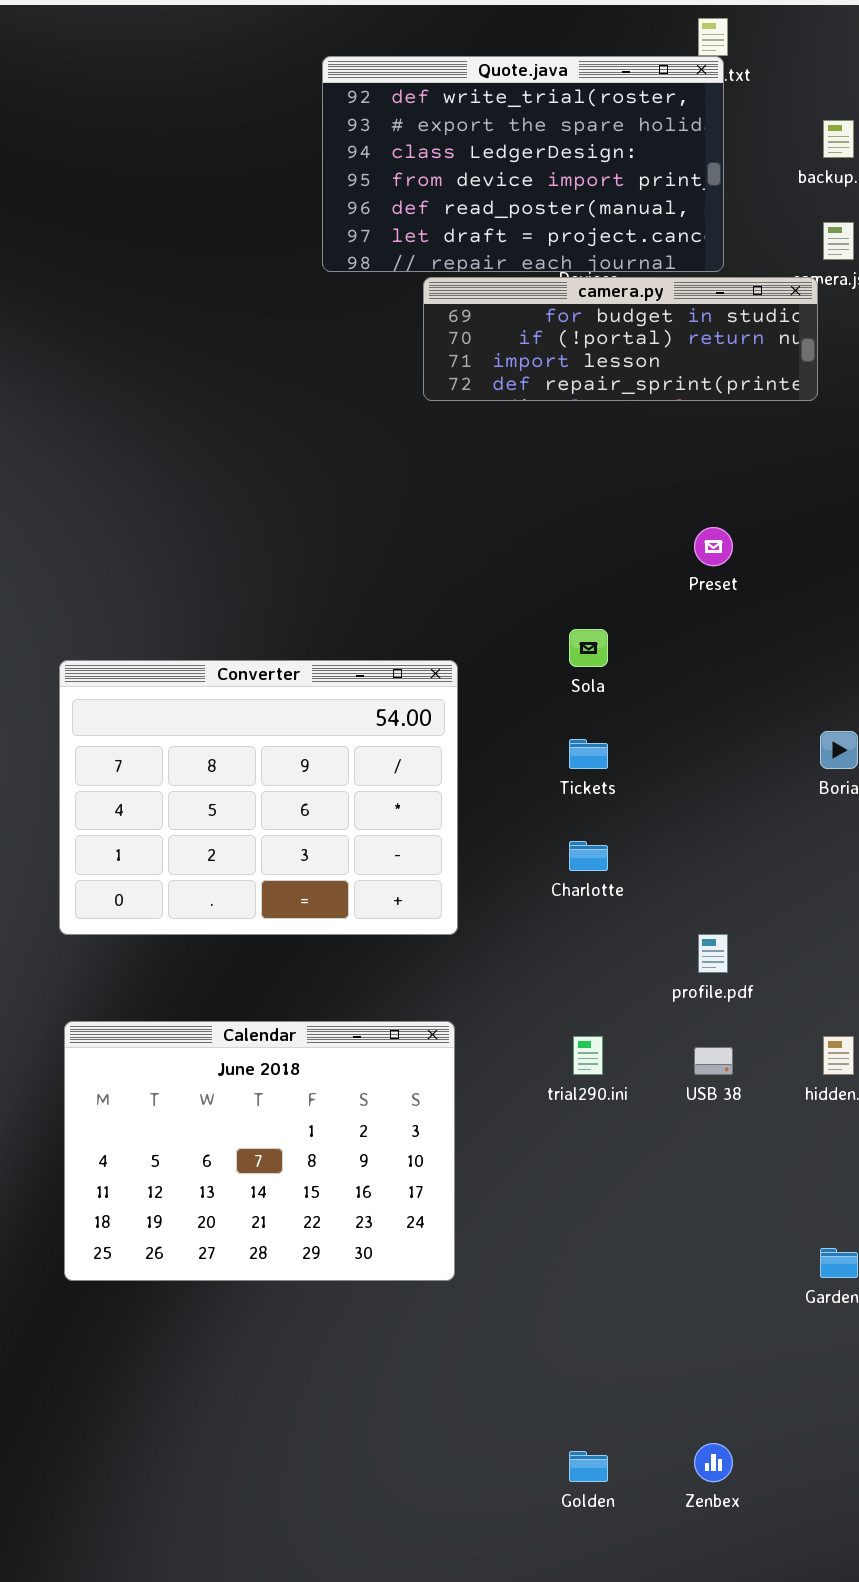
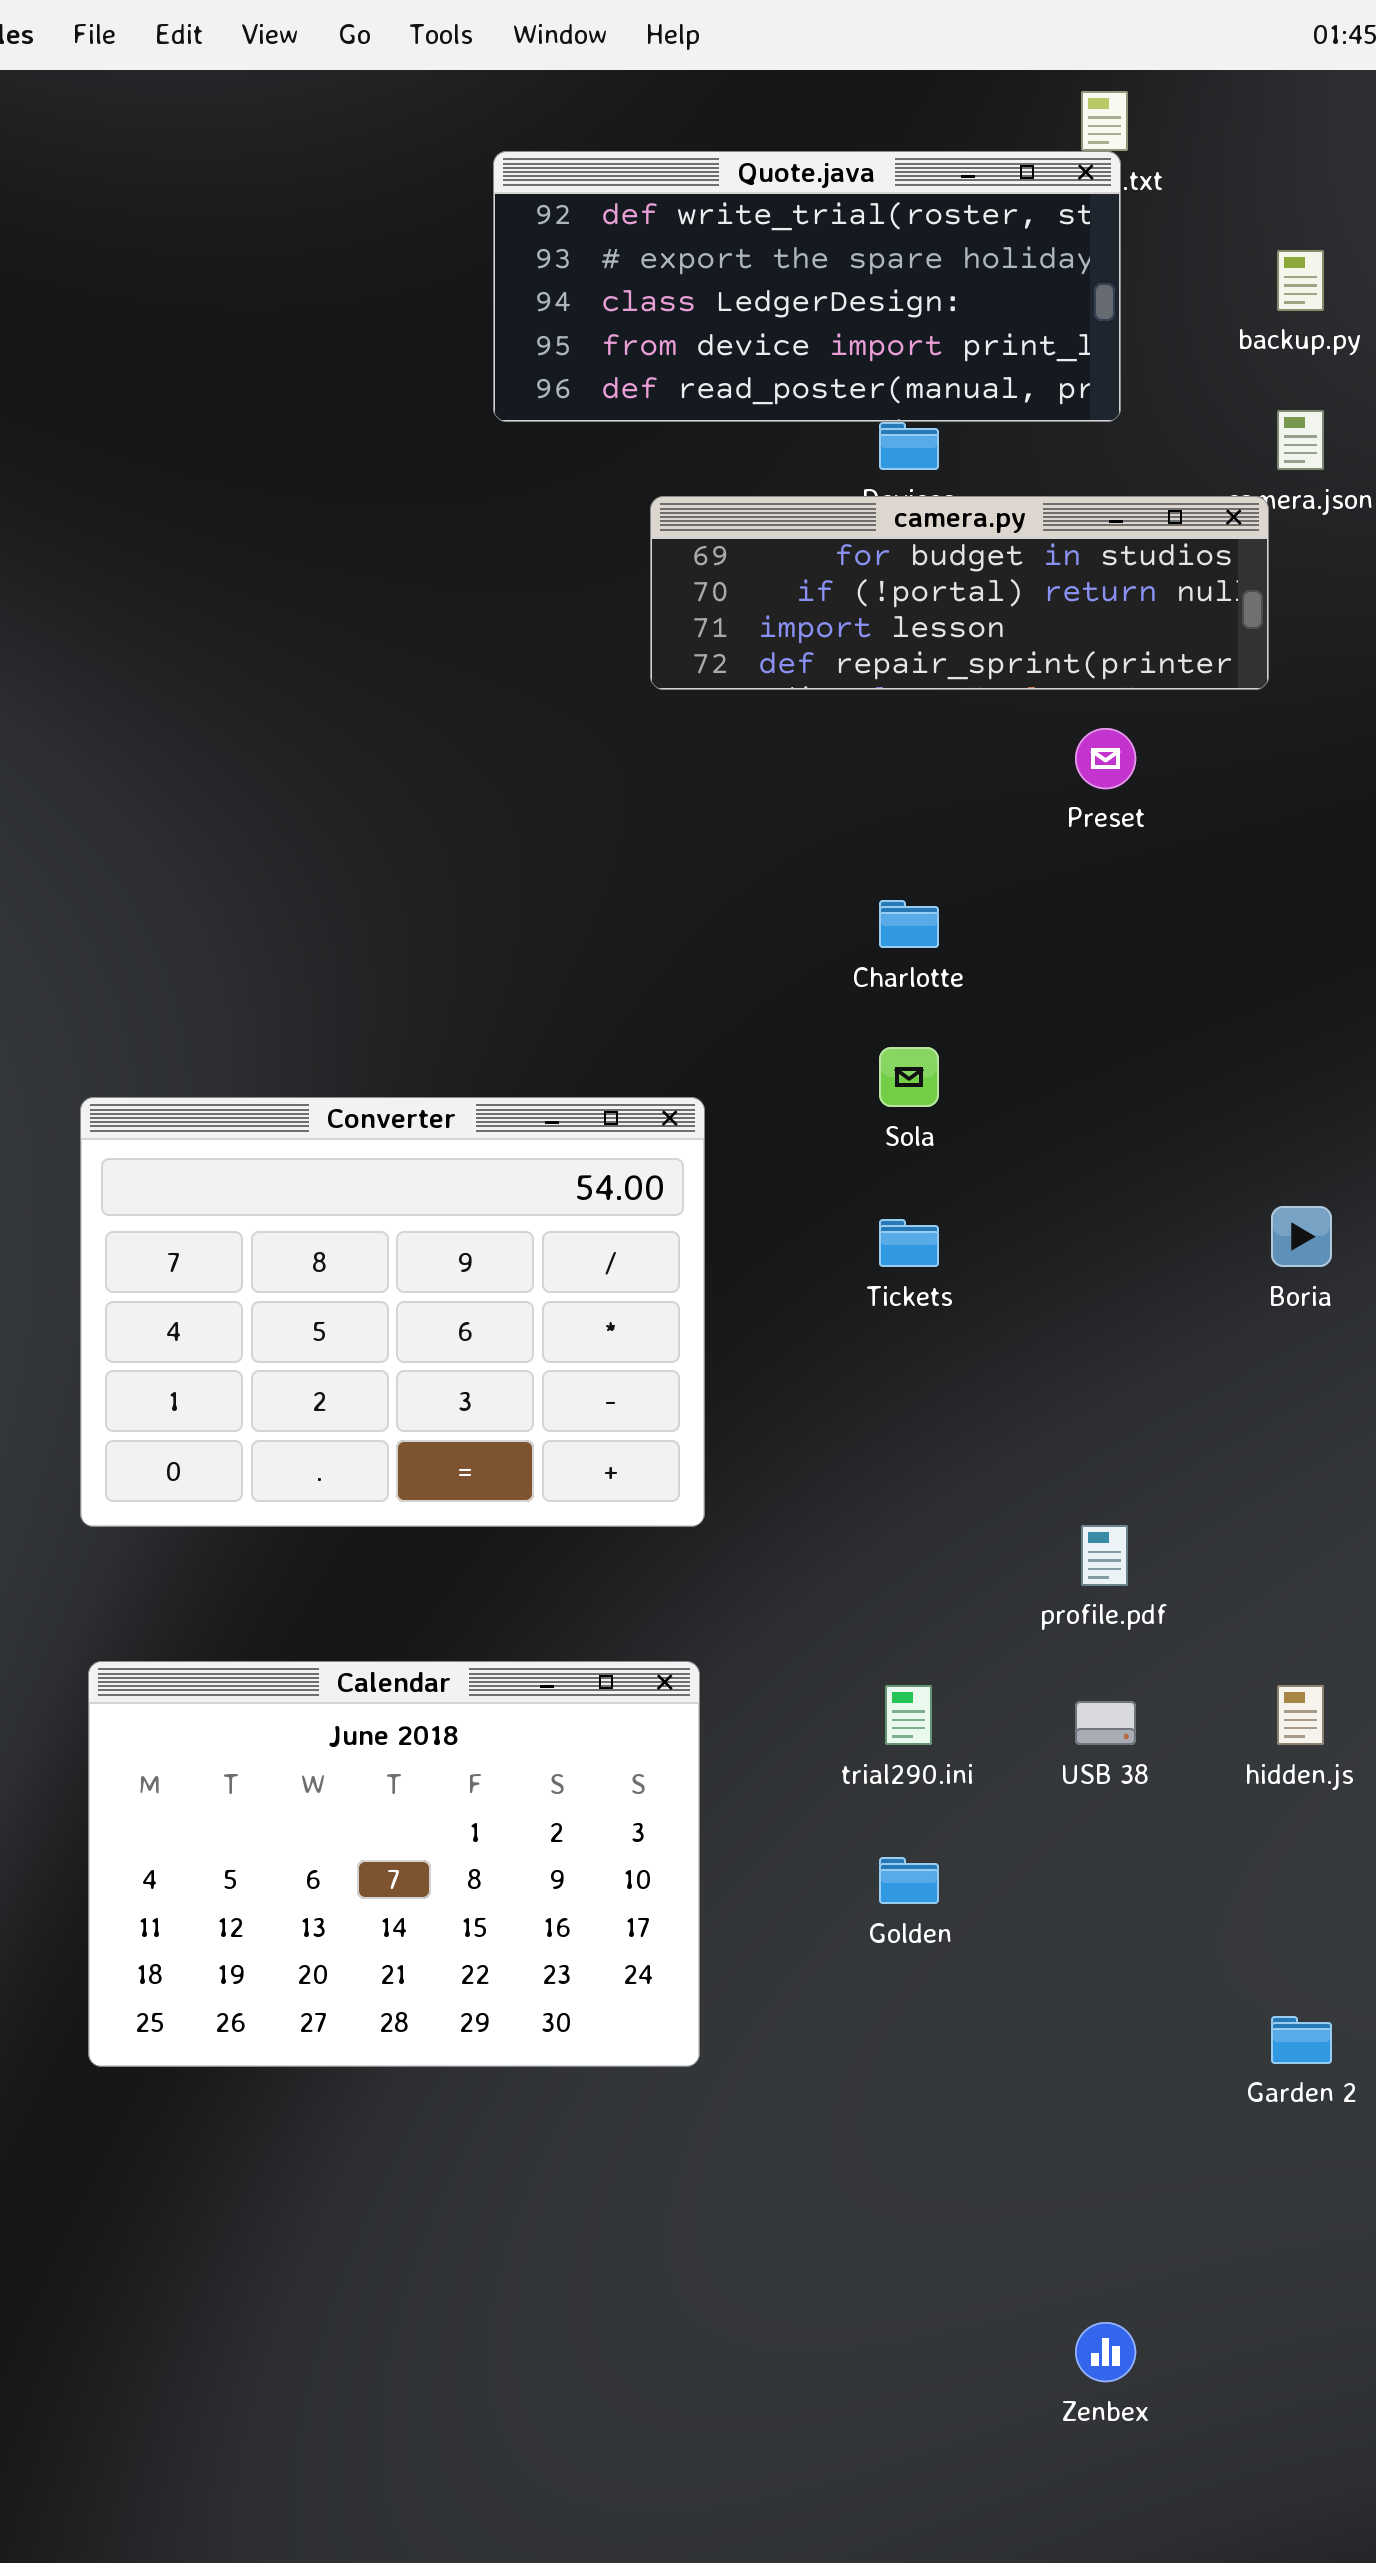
Quote.java: [322,56,724,272] -> [493,151,1121,422], resized
Preset: [694,527,733,566] -> [1075,728,1136,789], moved
Charlotte: [569,841,608,871] -> [879,900,939,948], moved
Golden: [569,1451,608,1482] -> [879,1857,939,1904], moved

